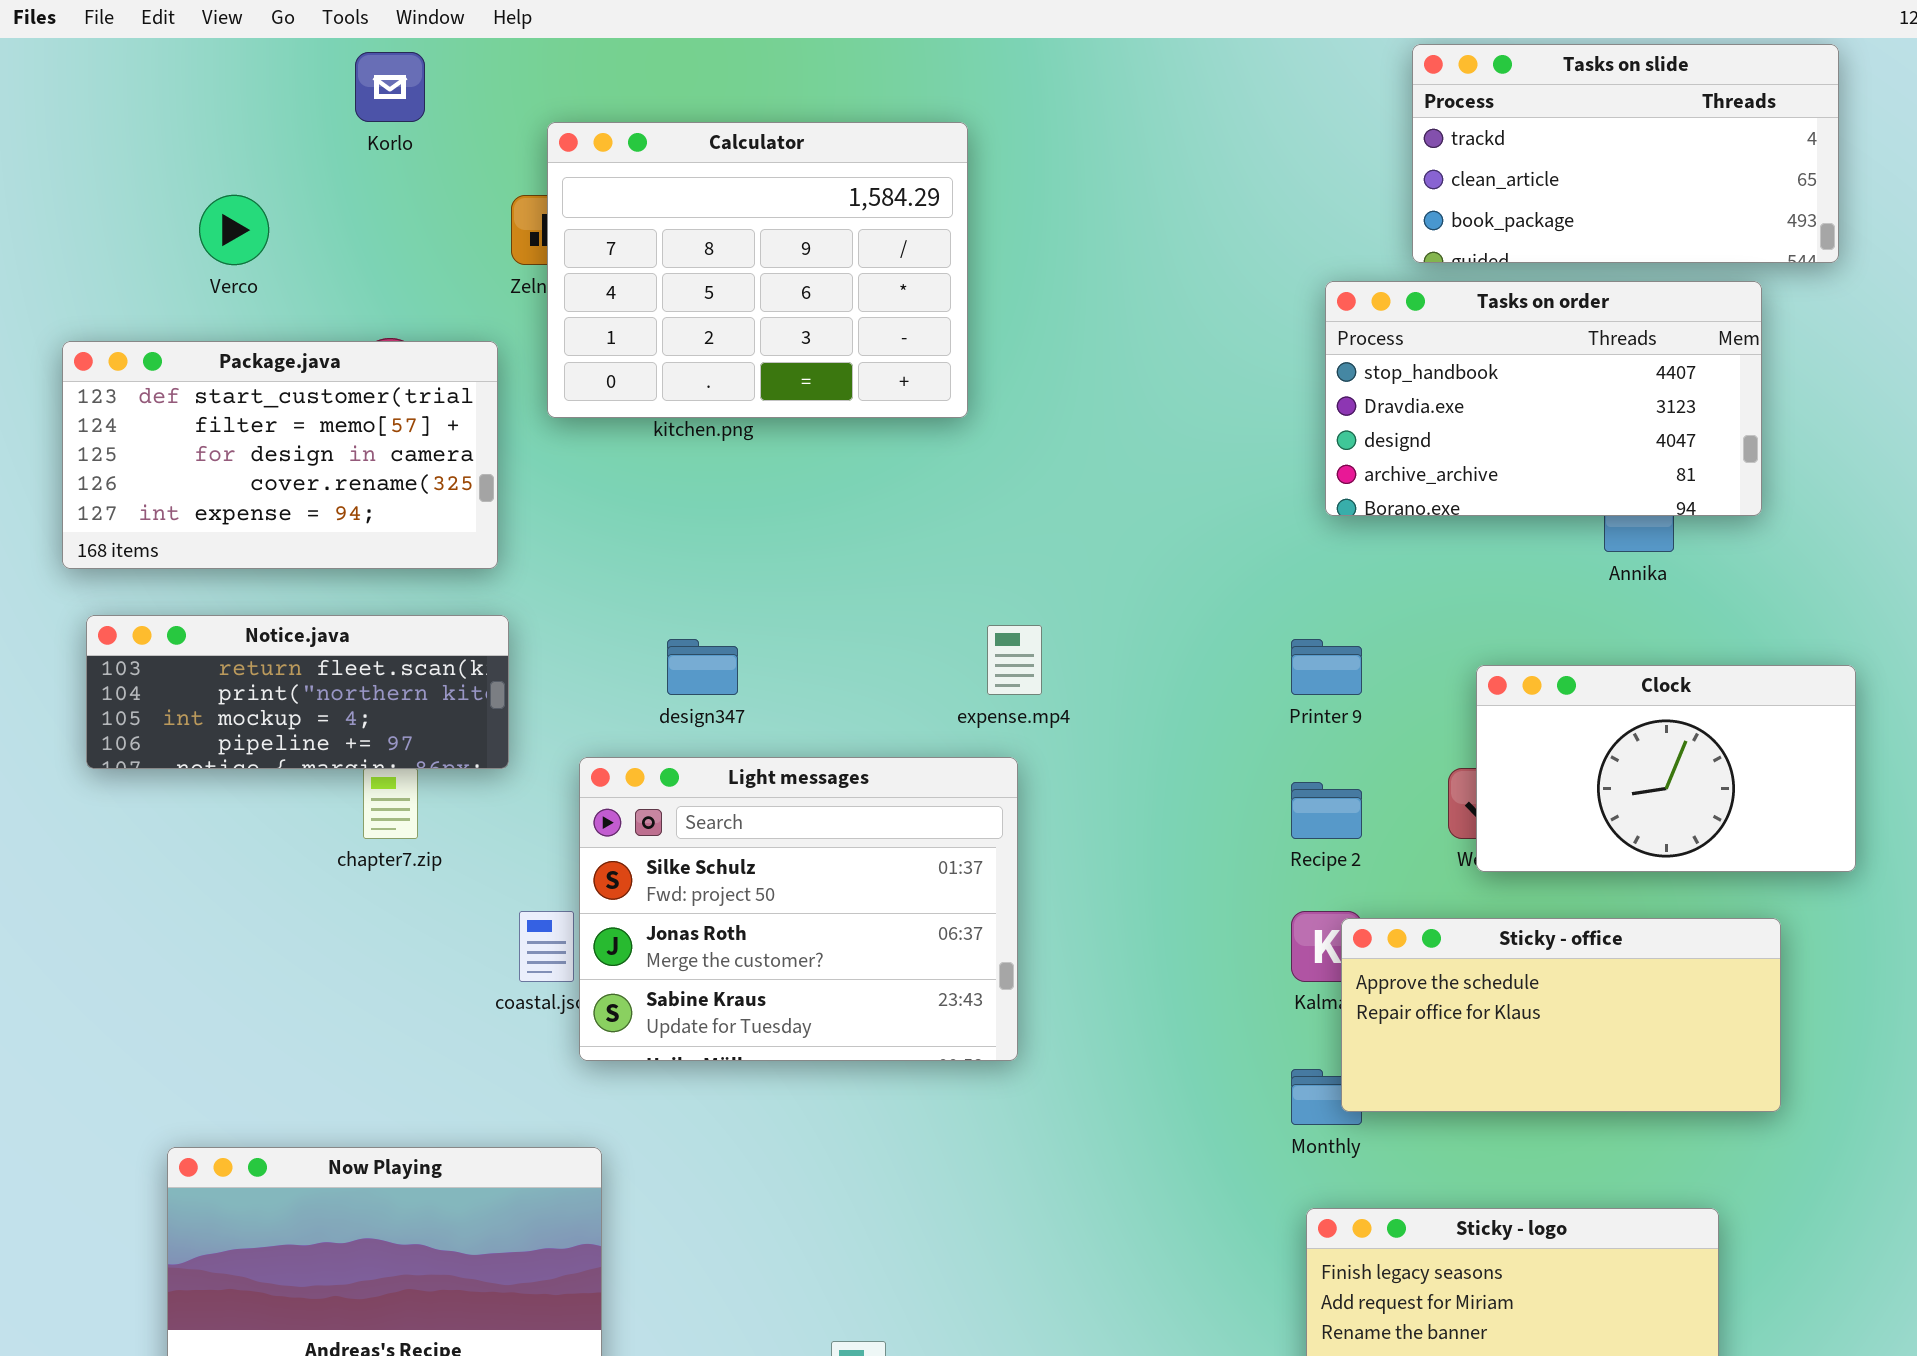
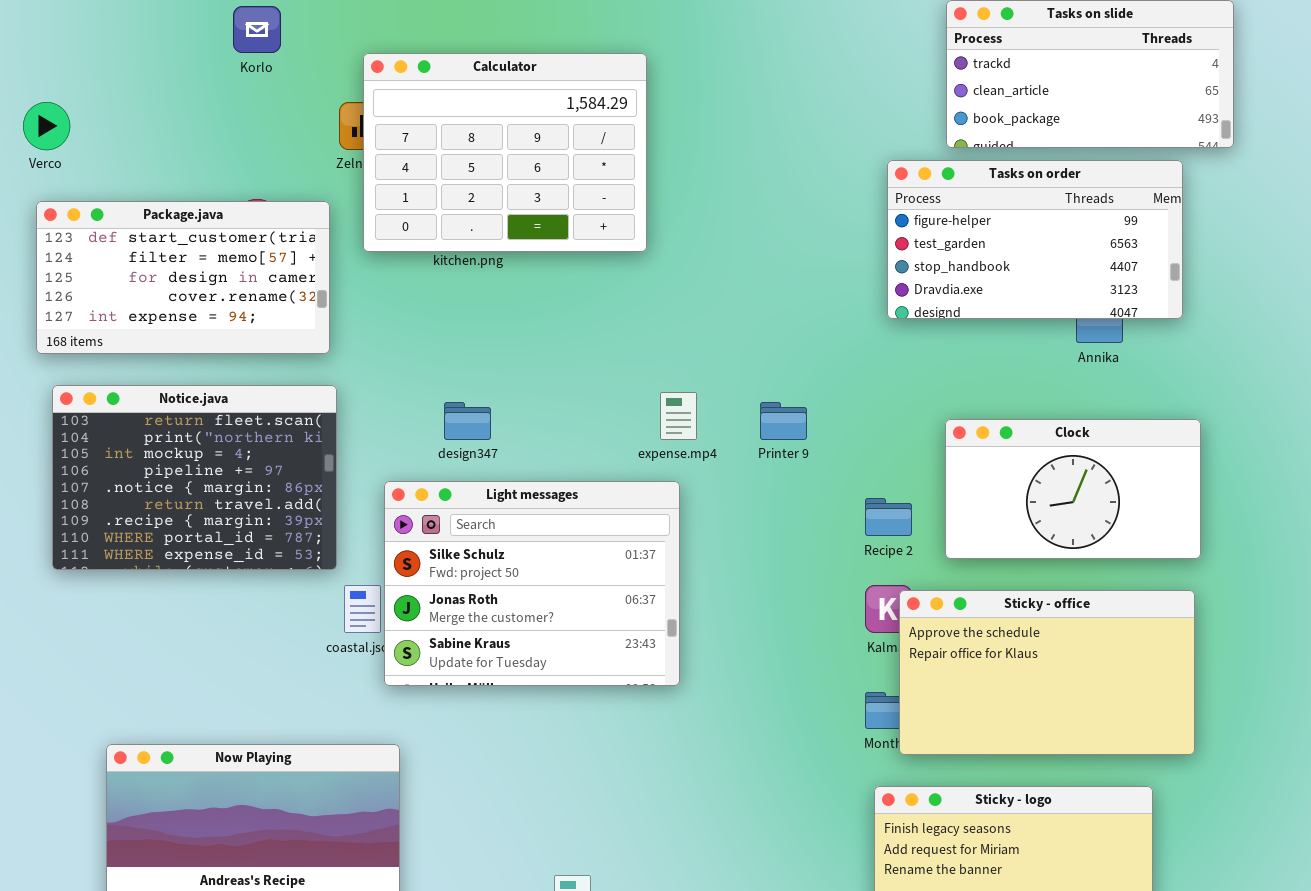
Verco: [199,195,269,265] -> [23,102,70,150], moved
Tasks on order: [1325,281,1762,516] -> [887,160,1183,319], scrolled up 2 rows
Notice.java: [86,615,509,769] -> [52,385,337,570], resized
Printer 9: [1291,639,1362,695] -> [760,402,807,440], moved
Clock: [1476,665,1856,872] -> [945,419,1201,559], moved
Sticky - office: [1341,918,1781,1112] -> [899,590,1195,755], resized

